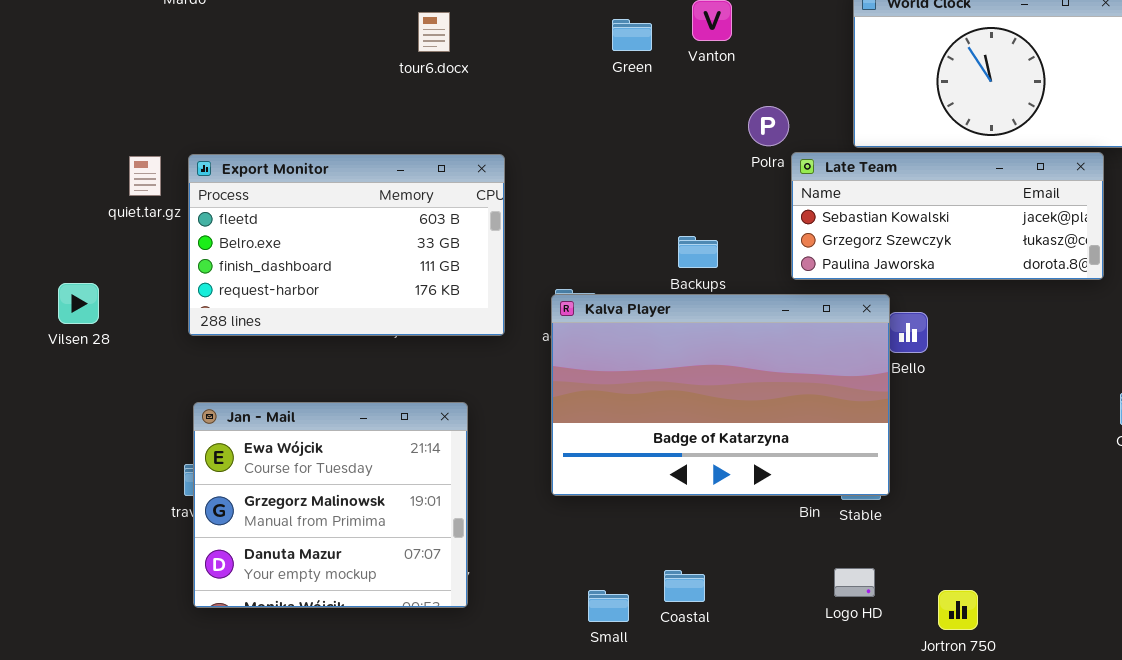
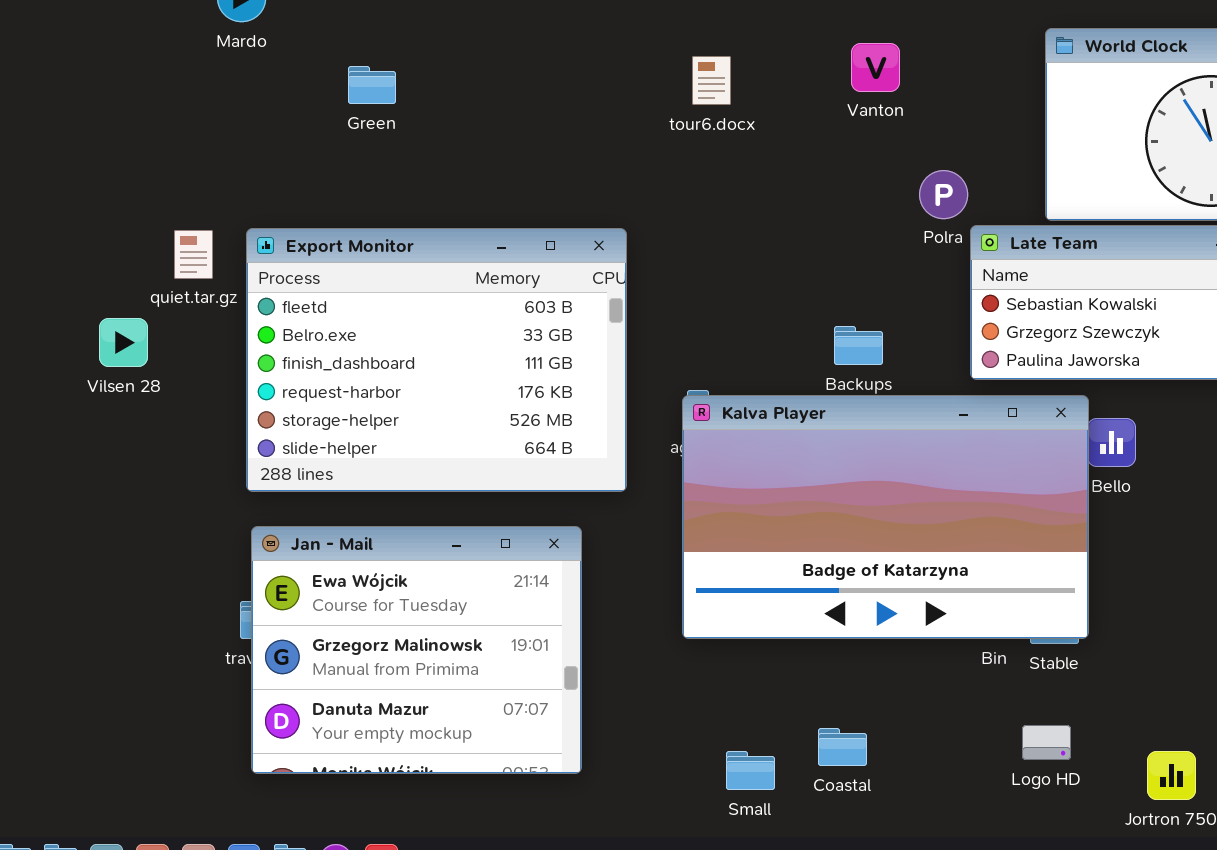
tour6.docx: [418,12,450,52] -> [692,56,731,105], moved
Green: [612,19,652,51] -> [348,66,396,104], moved
Export Monitor: [188,154,505,336] -> [246,228,627,492], resized
Vilsen 28: [58,283,99,324] -> [99,318,148,367], moved

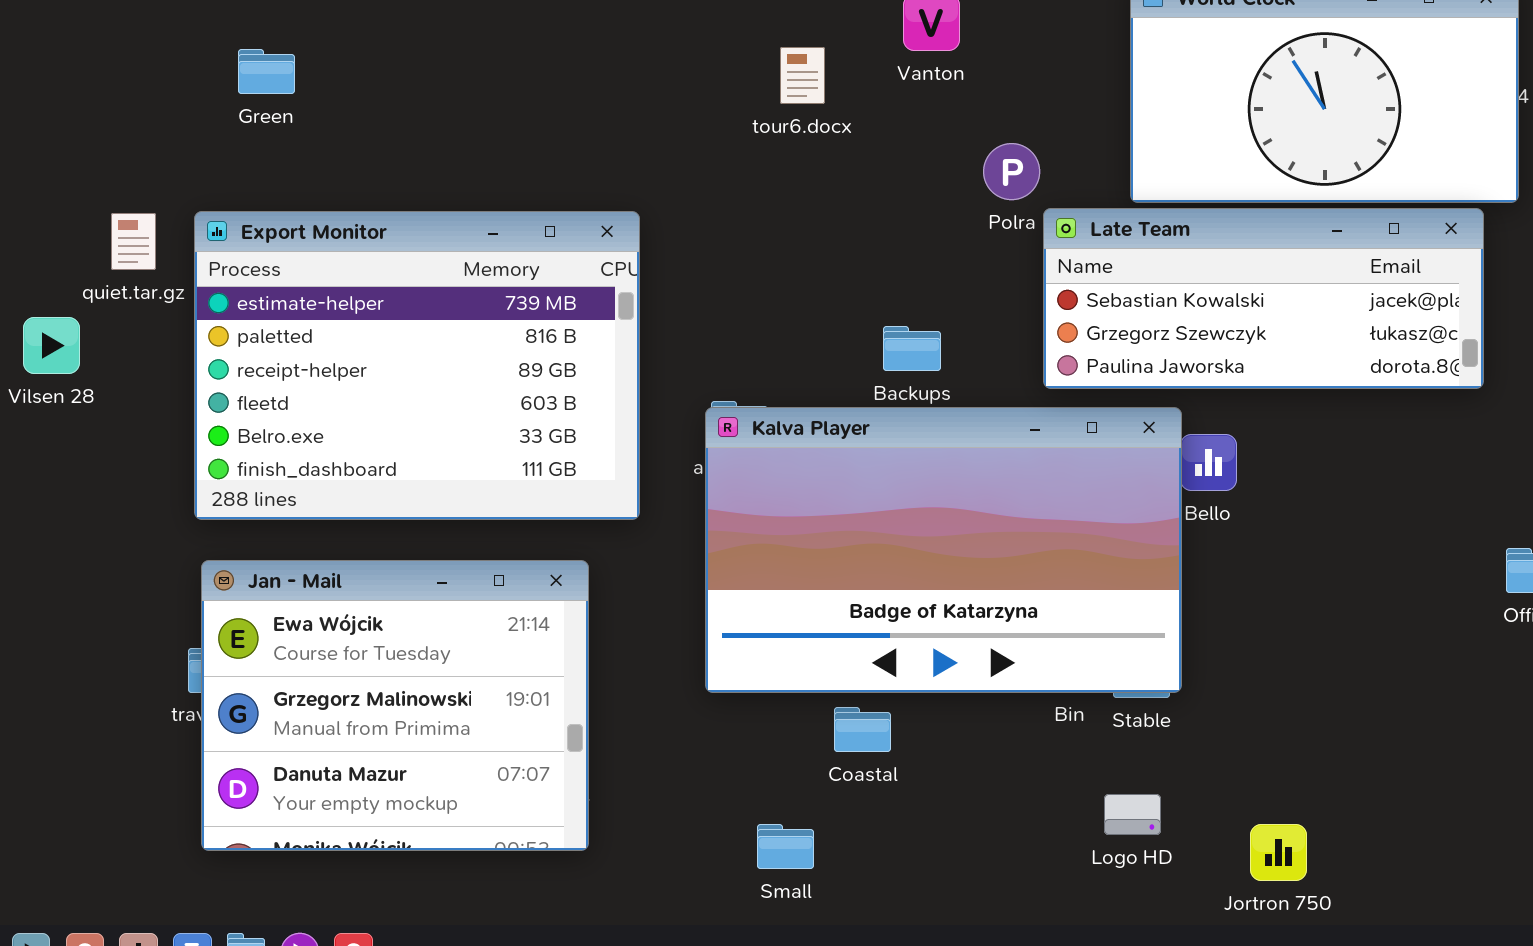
tour6.docx: [692,56,731,105] -> [780,47,825,104], moved
Green: [348,66,396,104] -> [238,49,295,94], moved
Export Monitor: [246,228,627,492] -> [194,211,640,520], scrolled up 3 rows
Coastal: [818,728,867,766] -> [834,707,891,752], moved

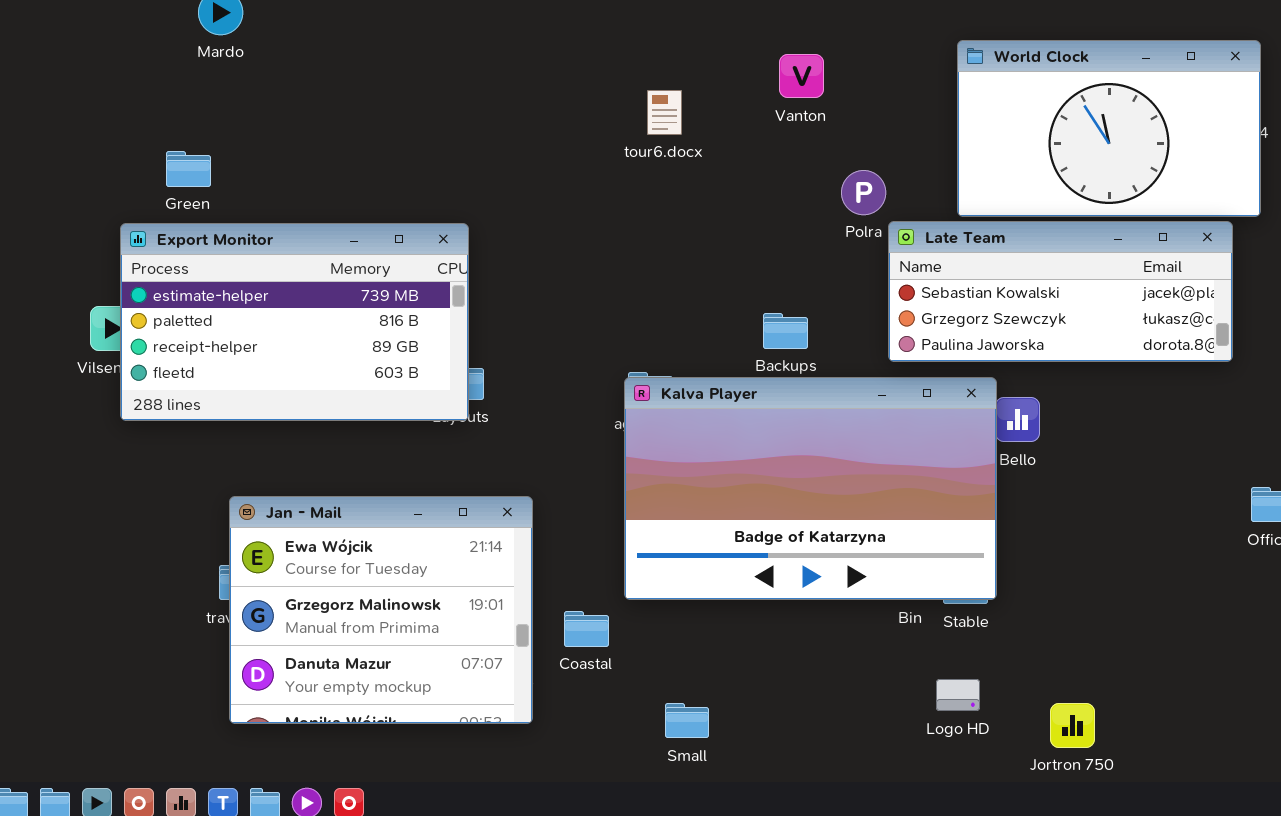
tour6.docx: [780,47,825,104] -> [647,90,682,135], moved
Green: [238,49,295,94] -> [166,151,211,187], moved
Export Monitor: [194,211,640,520] -> [120,223,469,421], moved, resized
Coastal: [834,707,891,752] -> [564,611,609,647], moved

